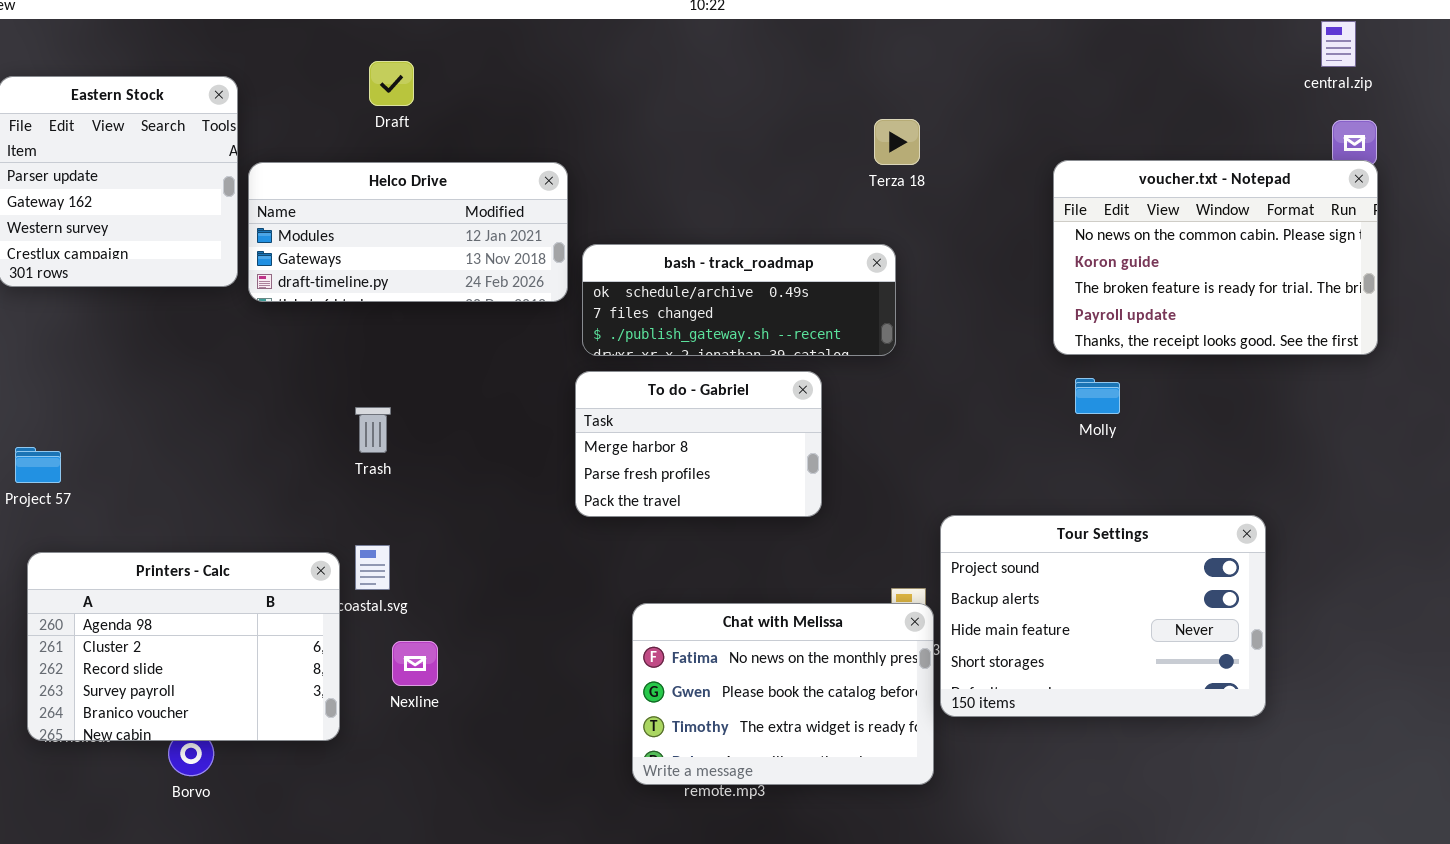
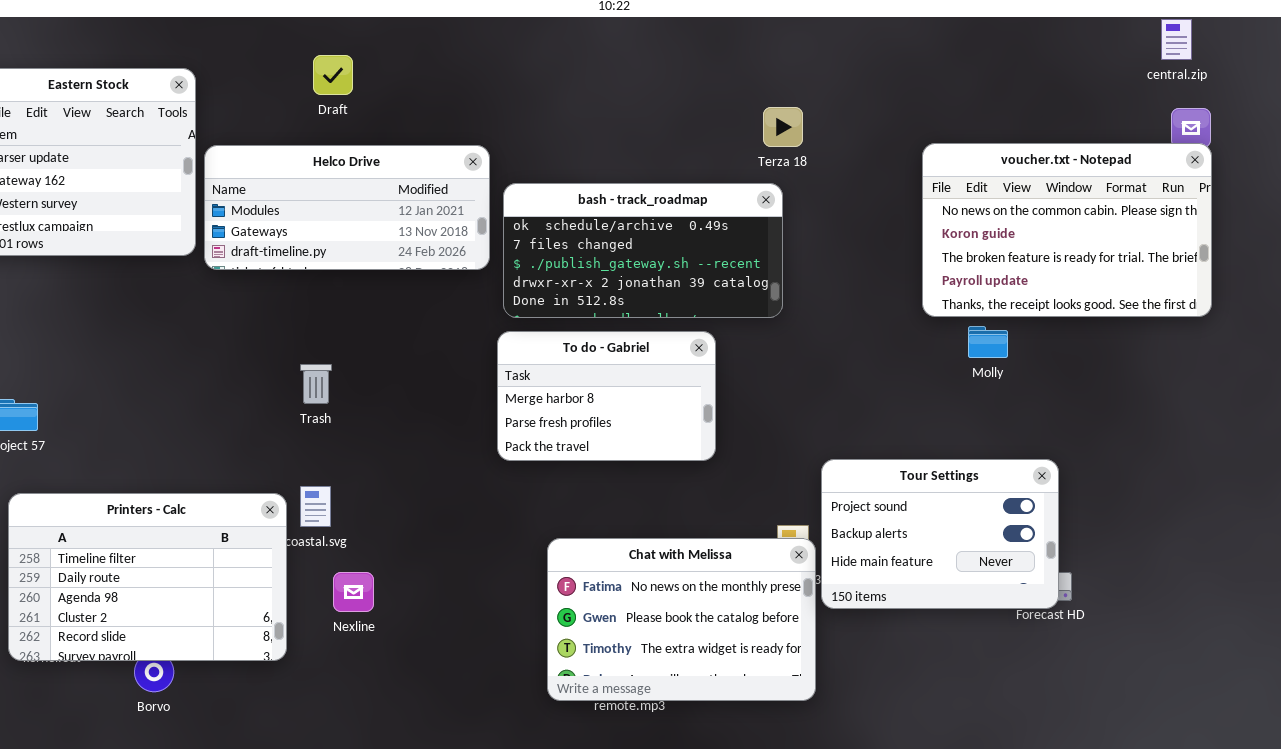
bash - track_roadmap: [582,244,896,356] -> [503,183,783,318], resized
Molly: [1075,378,1120,414] -> [968,326,1008,358], moved
Tour Settings: [940,515,1266,717] -> [821,459,1059,609], resized
Printers - Calc: [27,552,340,741] -> [8,493,287,661], scrolled up 2 rows

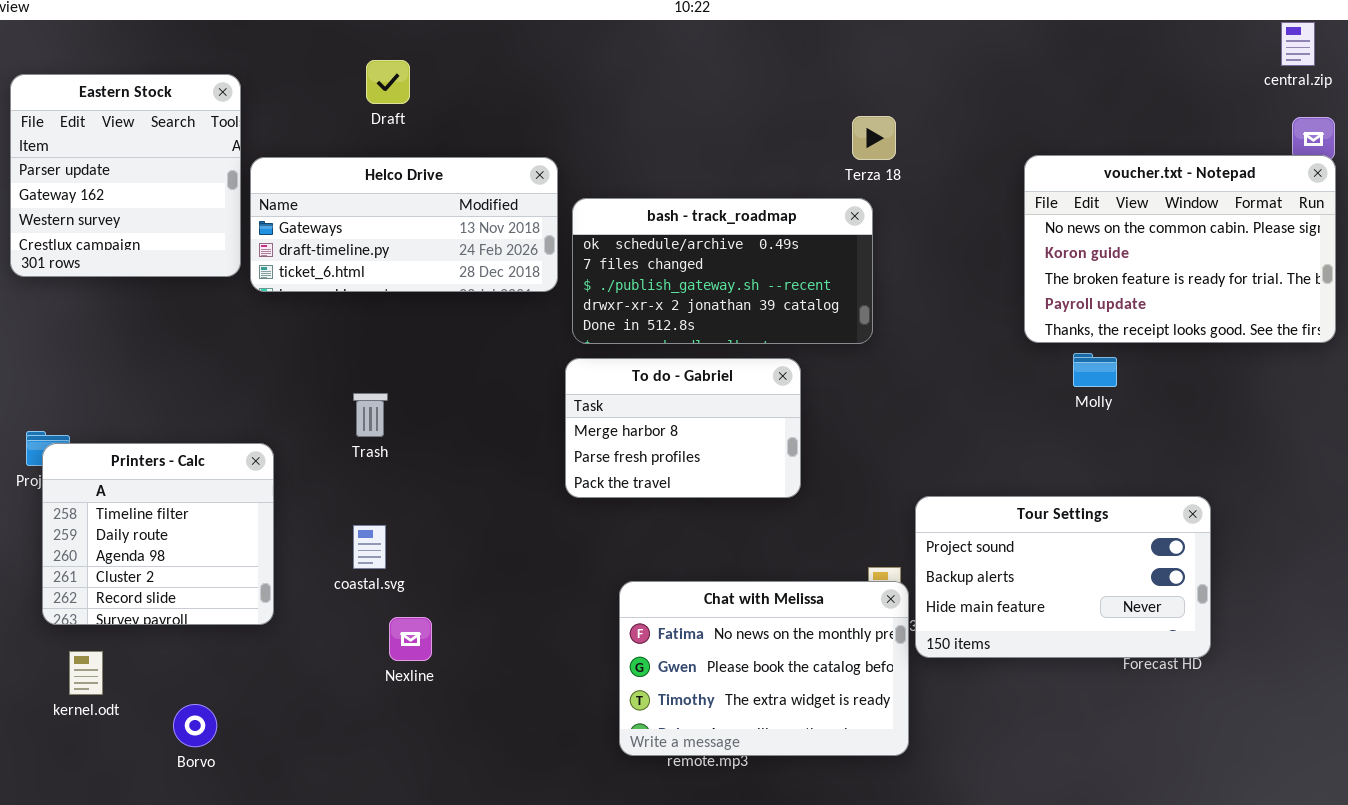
Helco Drive: [204,145,490,270] -> [250,157,558,292], scrolled down 1 row
Tour Settings: [821,459,1059,609] -> [915,496,1211,658], resized
Printers - Calc: [8,493,287,661] -> [42,443,274,625], moved, resized

